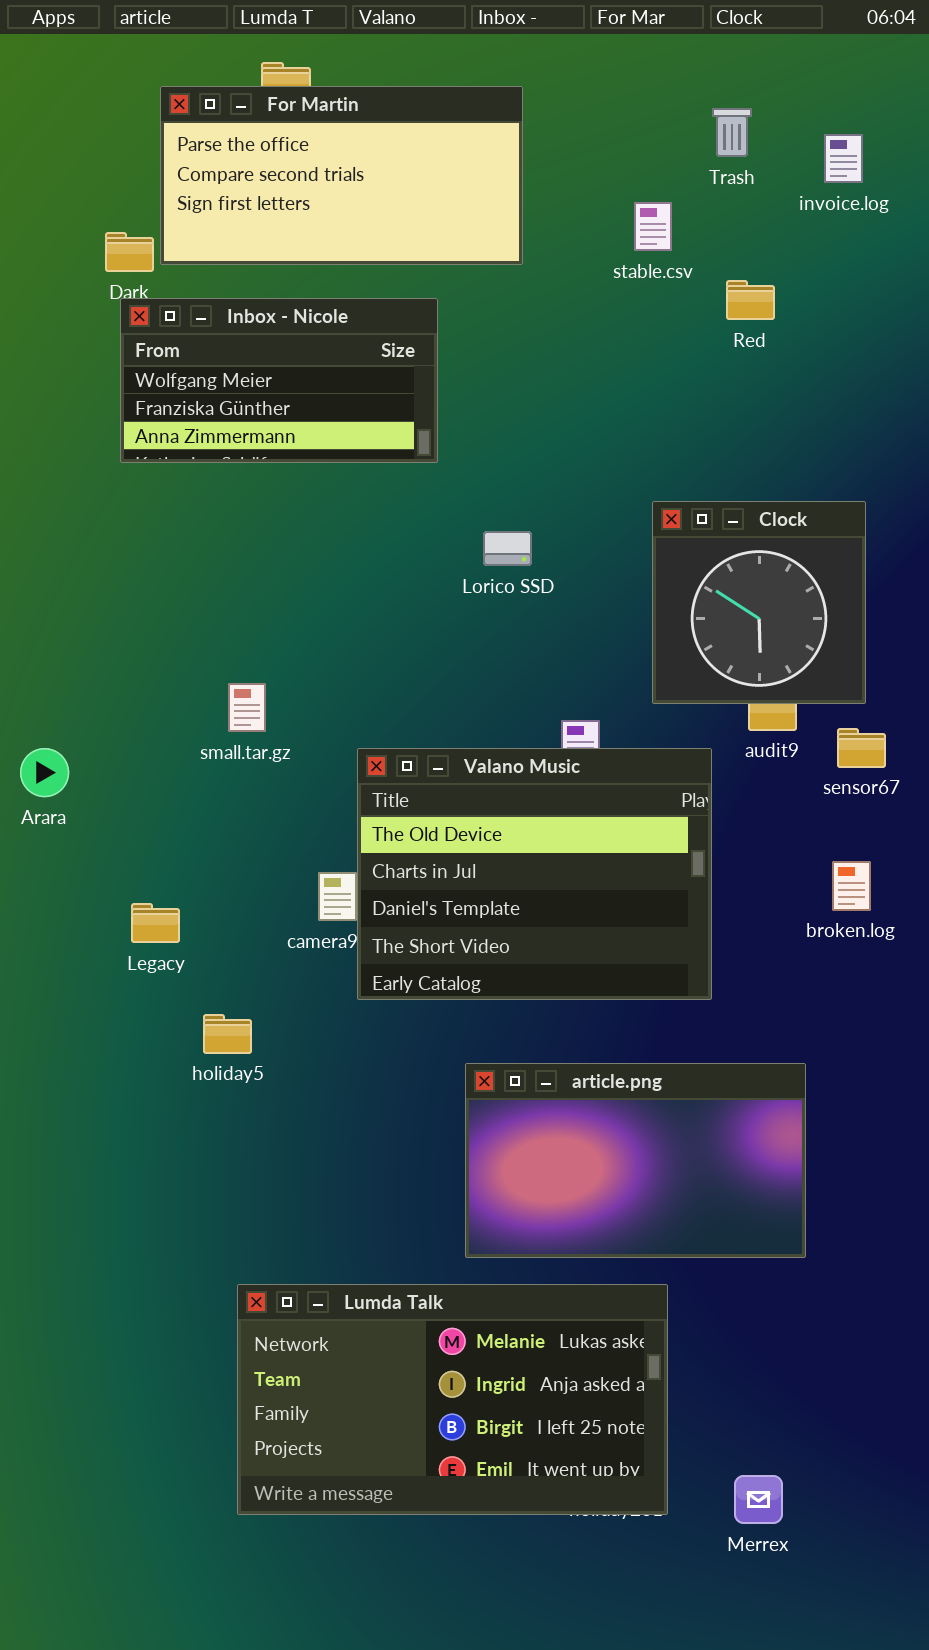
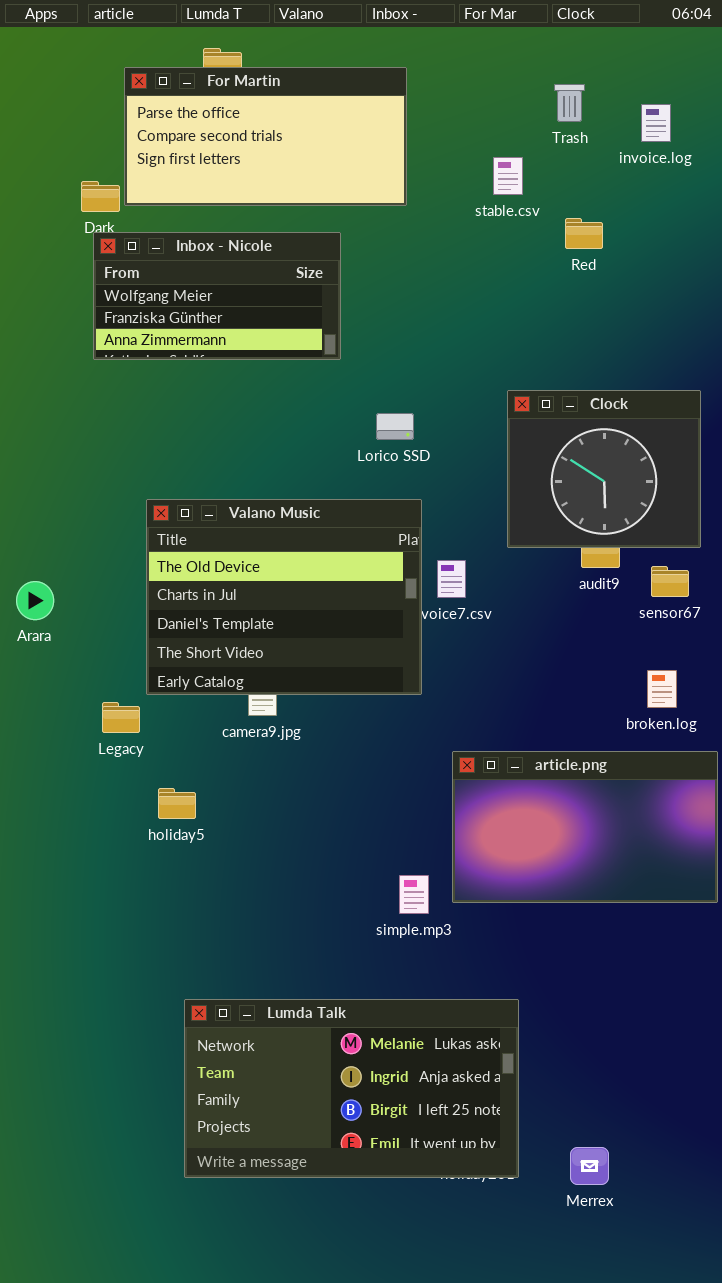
Clock: [652,501,866,704] -> [507,390,701,548], resized
Valano Music: [357,748,712,1000] -> [146,499,422,695], moved
article.png: [465,1063,806,1258] -> [452,751,718,903], moved

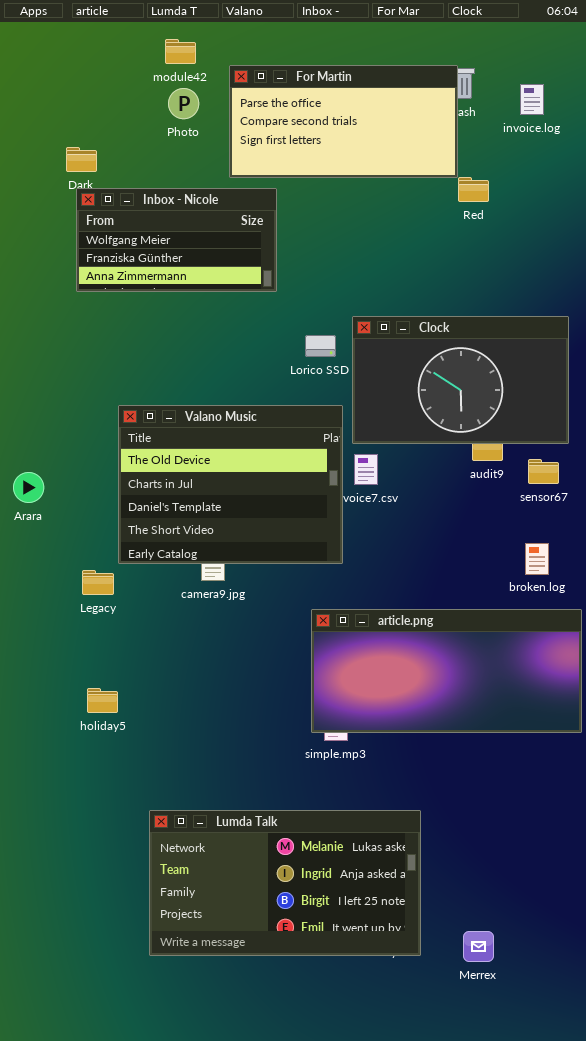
For Martin: [124,67,407,206] -> [229,65,458,178], moved
Clock: [507,390,701,548] -> [352,316,569,444], resized
article.png: [452,751,718,903] -> [311,609,582,733], resized
holiday5: [158,788,196,819] -> [87,688,118,713], moved

